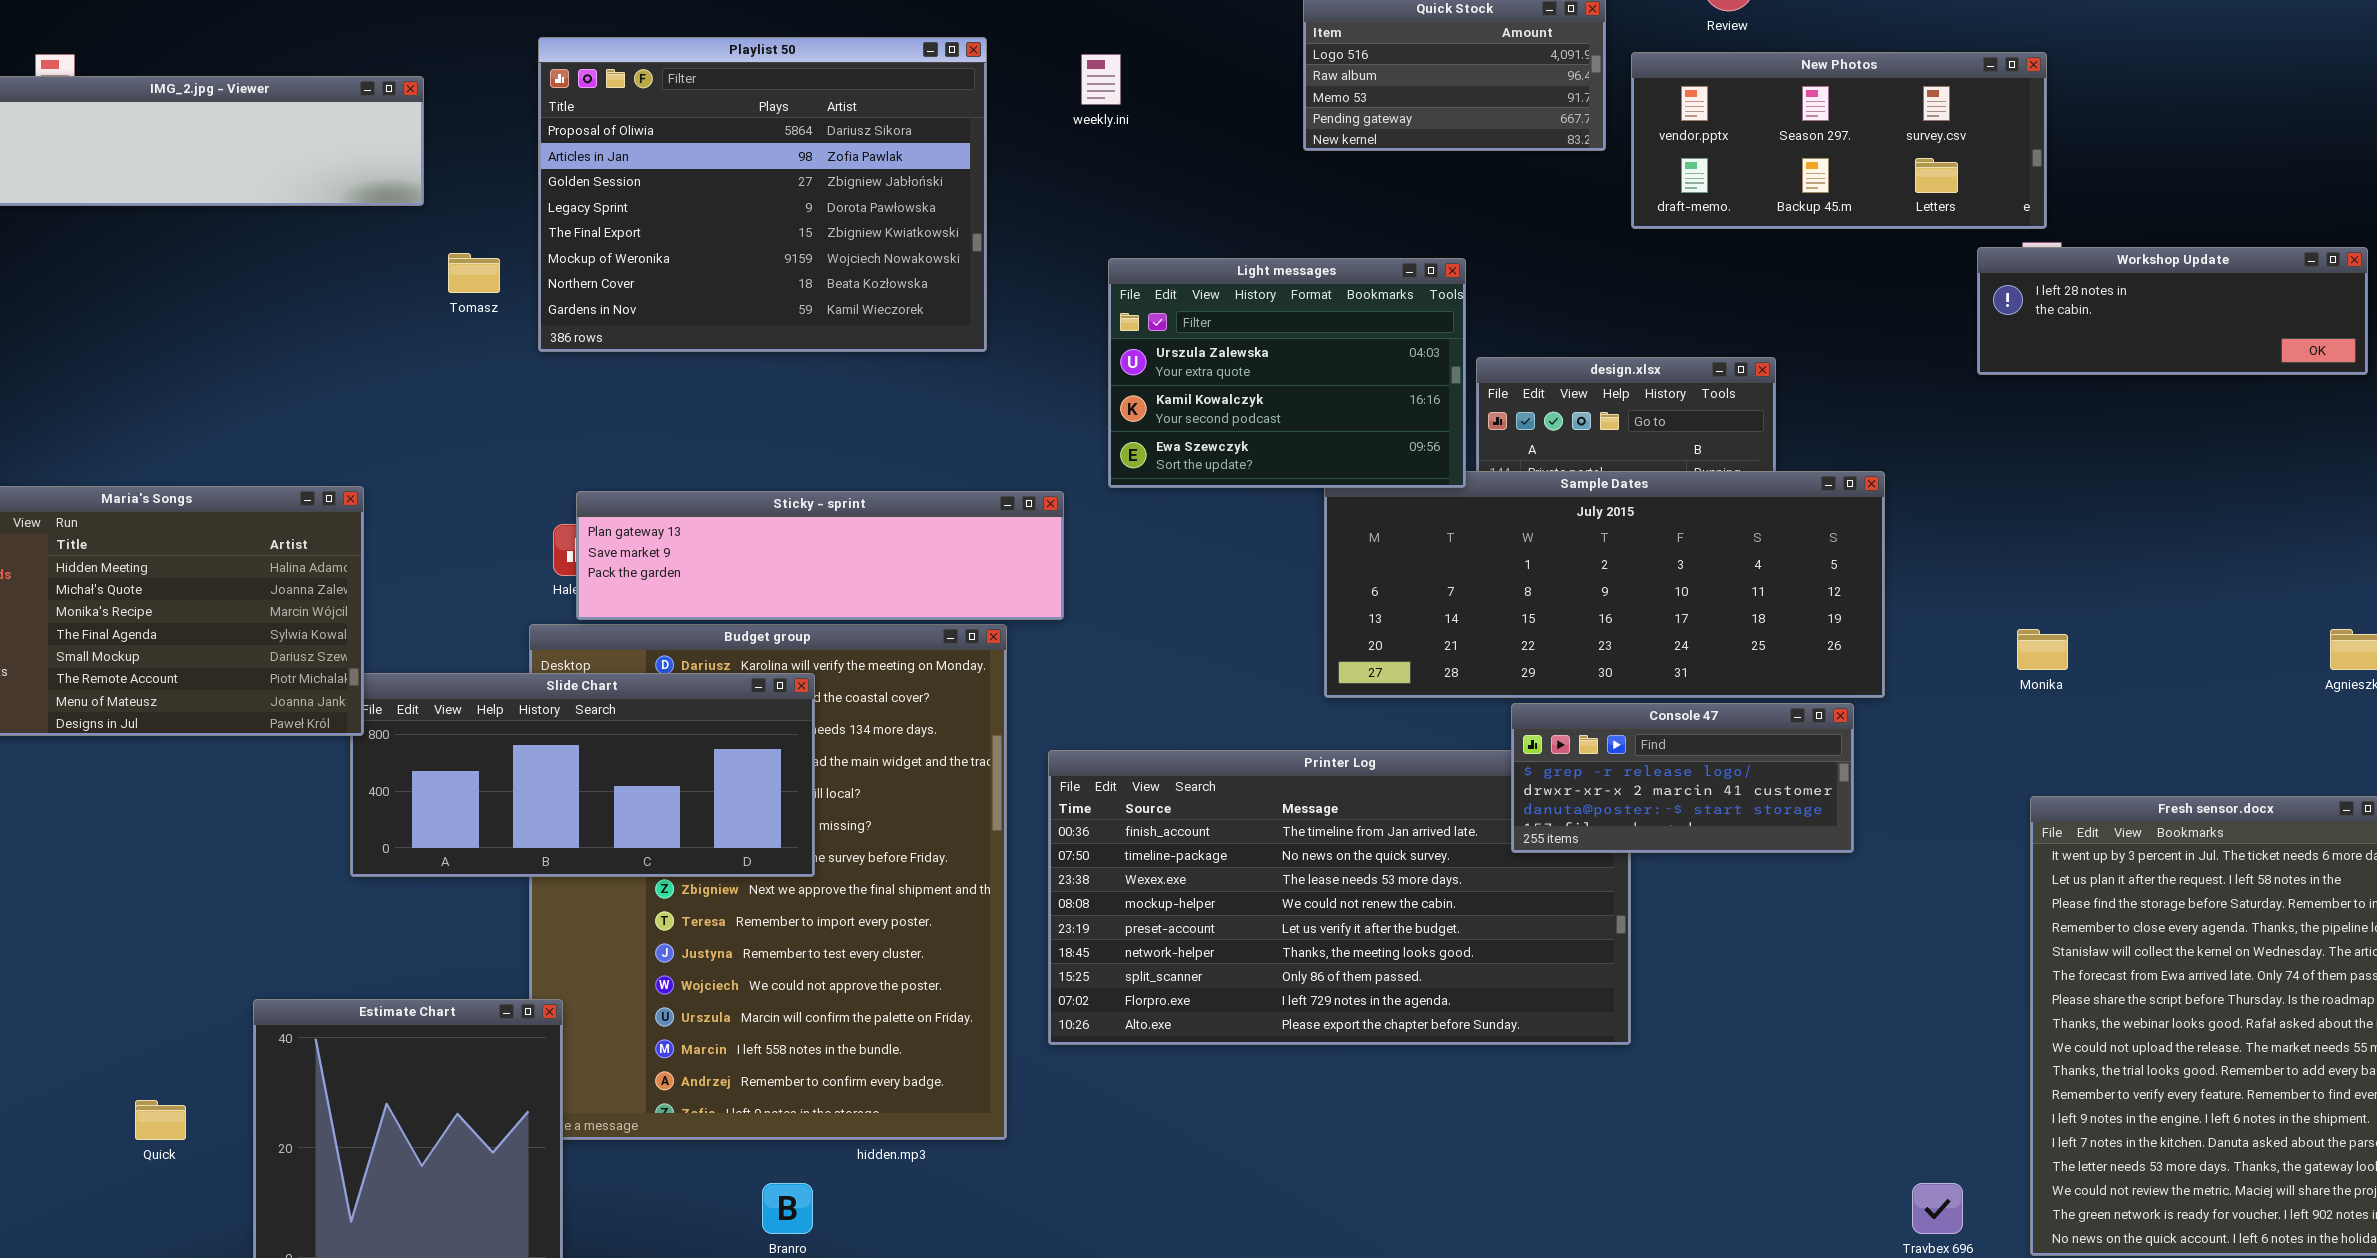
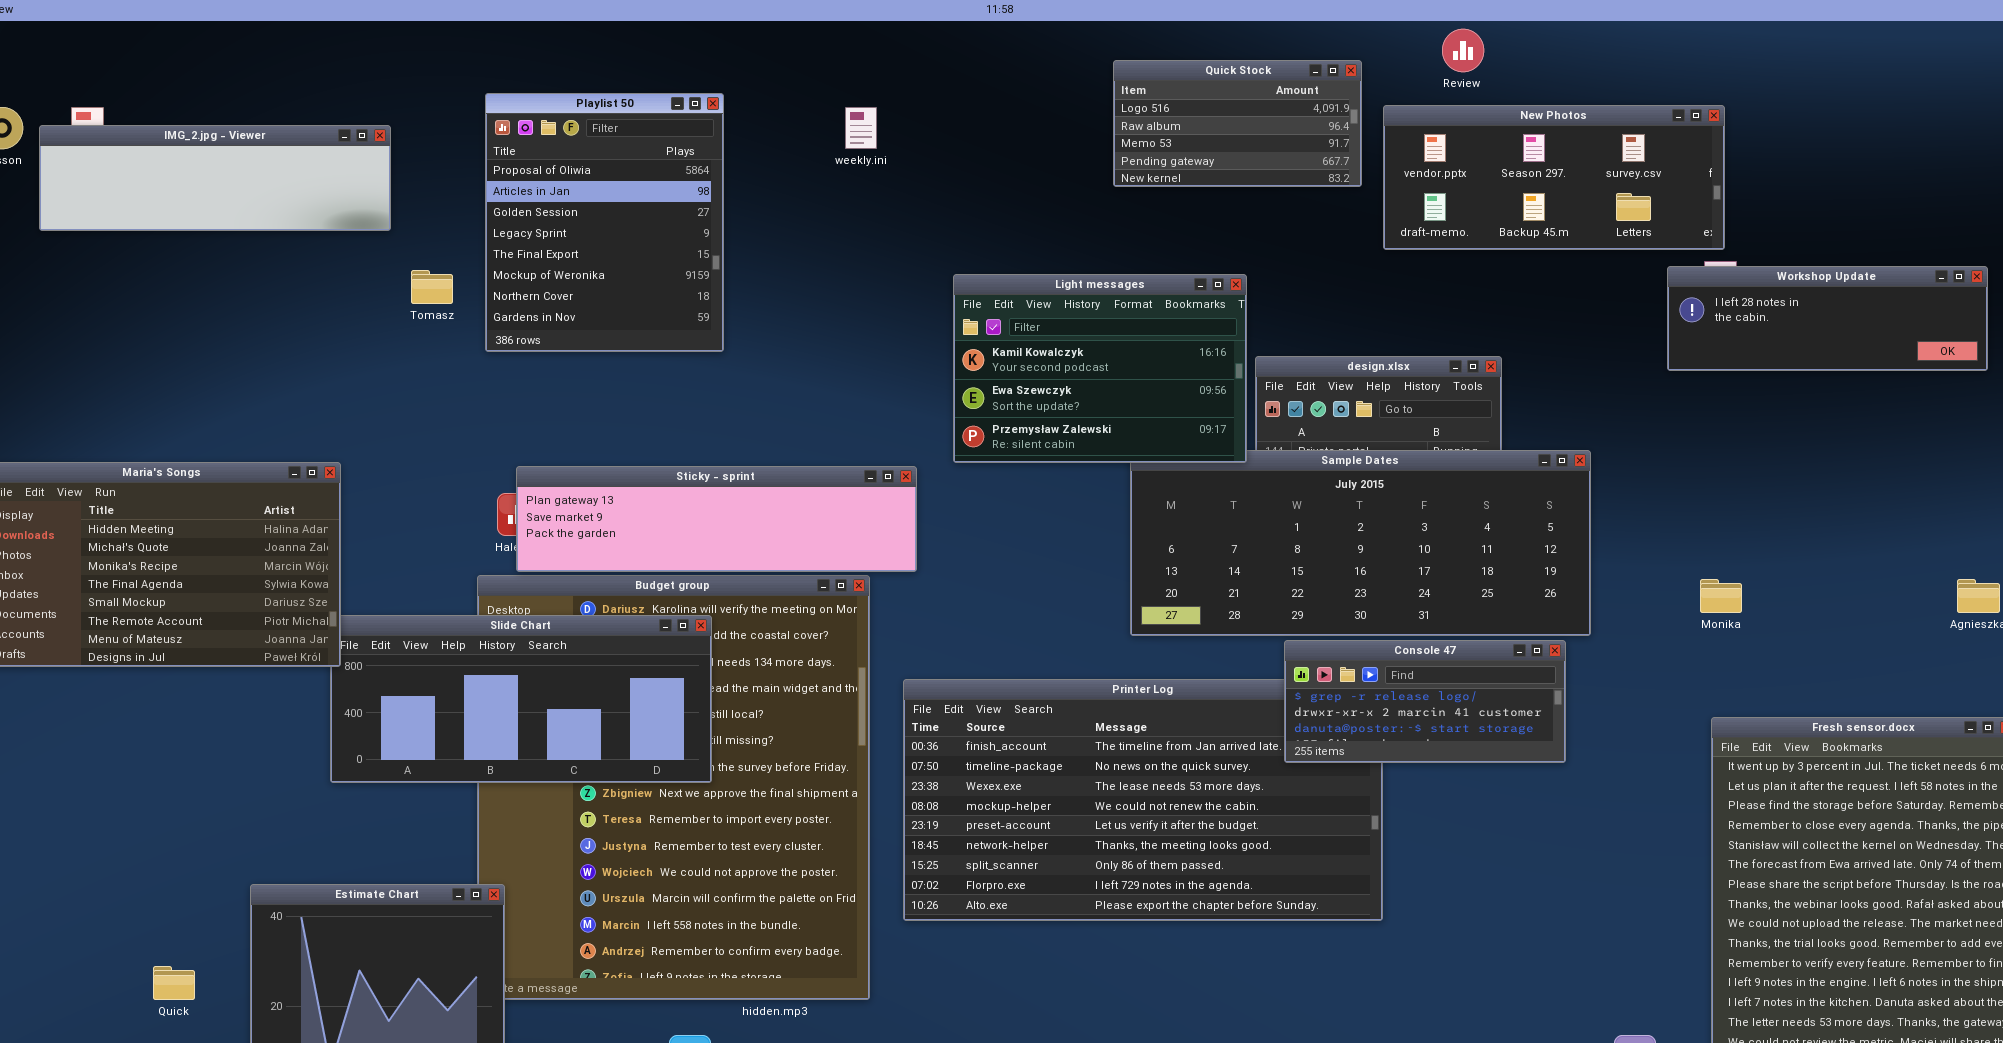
Playlist 50: [538,37,987,352] -> [485,93,724,352], resized
weekly.ini: [1081,54,1121,105] -> [845,107,877,149], moved
Light messages: [1108,258,1466,488] -> [953,274,1247,463], scrolled down 1 row

